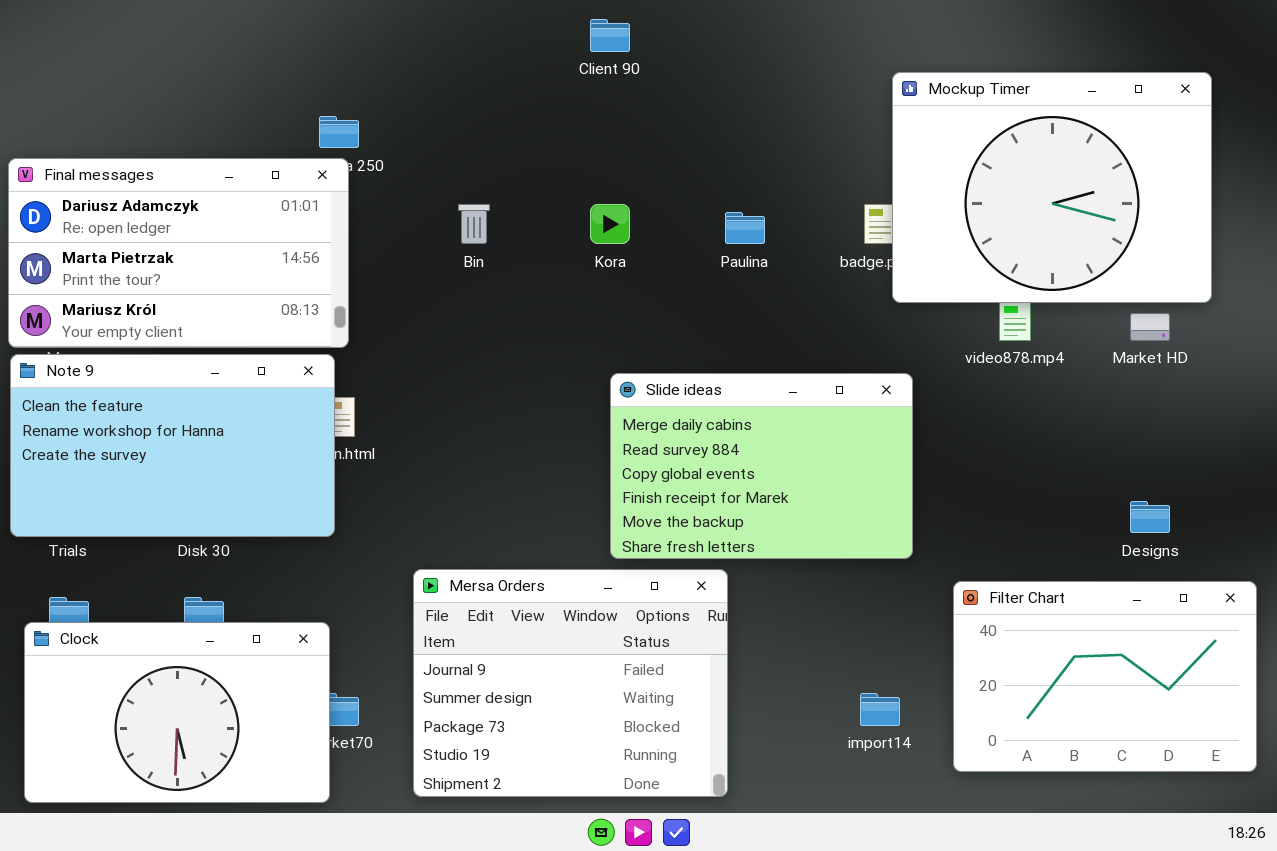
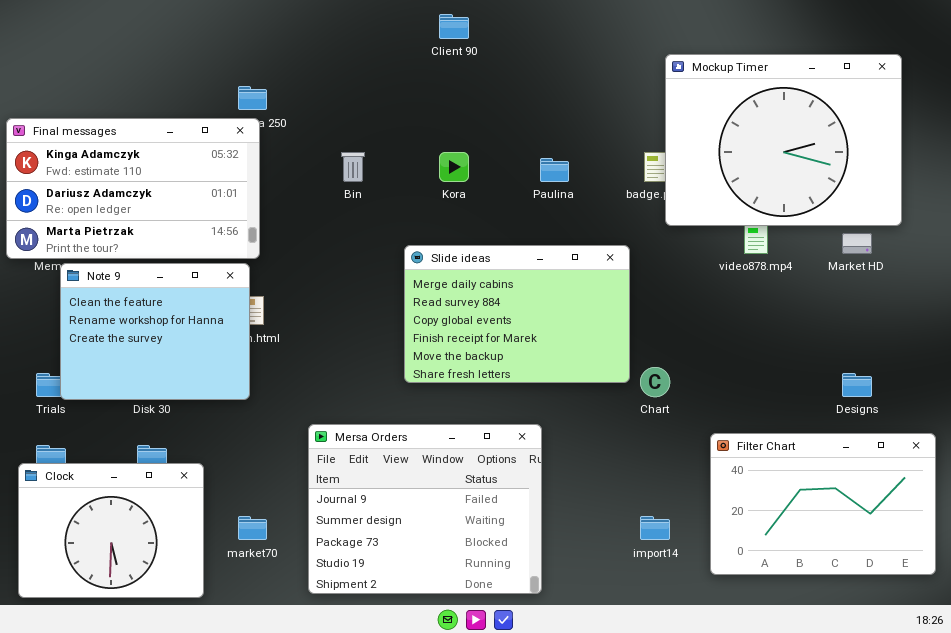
Final messages: [8,158,349,348] -> [6,118,260,259], scrolled up 1 row
Note 9: [10,354,335,537] -> [60,263,250,400], resized
Slide ideas: [610,373,913,559] -> [404,245,630,383], moved
Clock: [24,622,330,803] -> [18,463,204,598], resized

